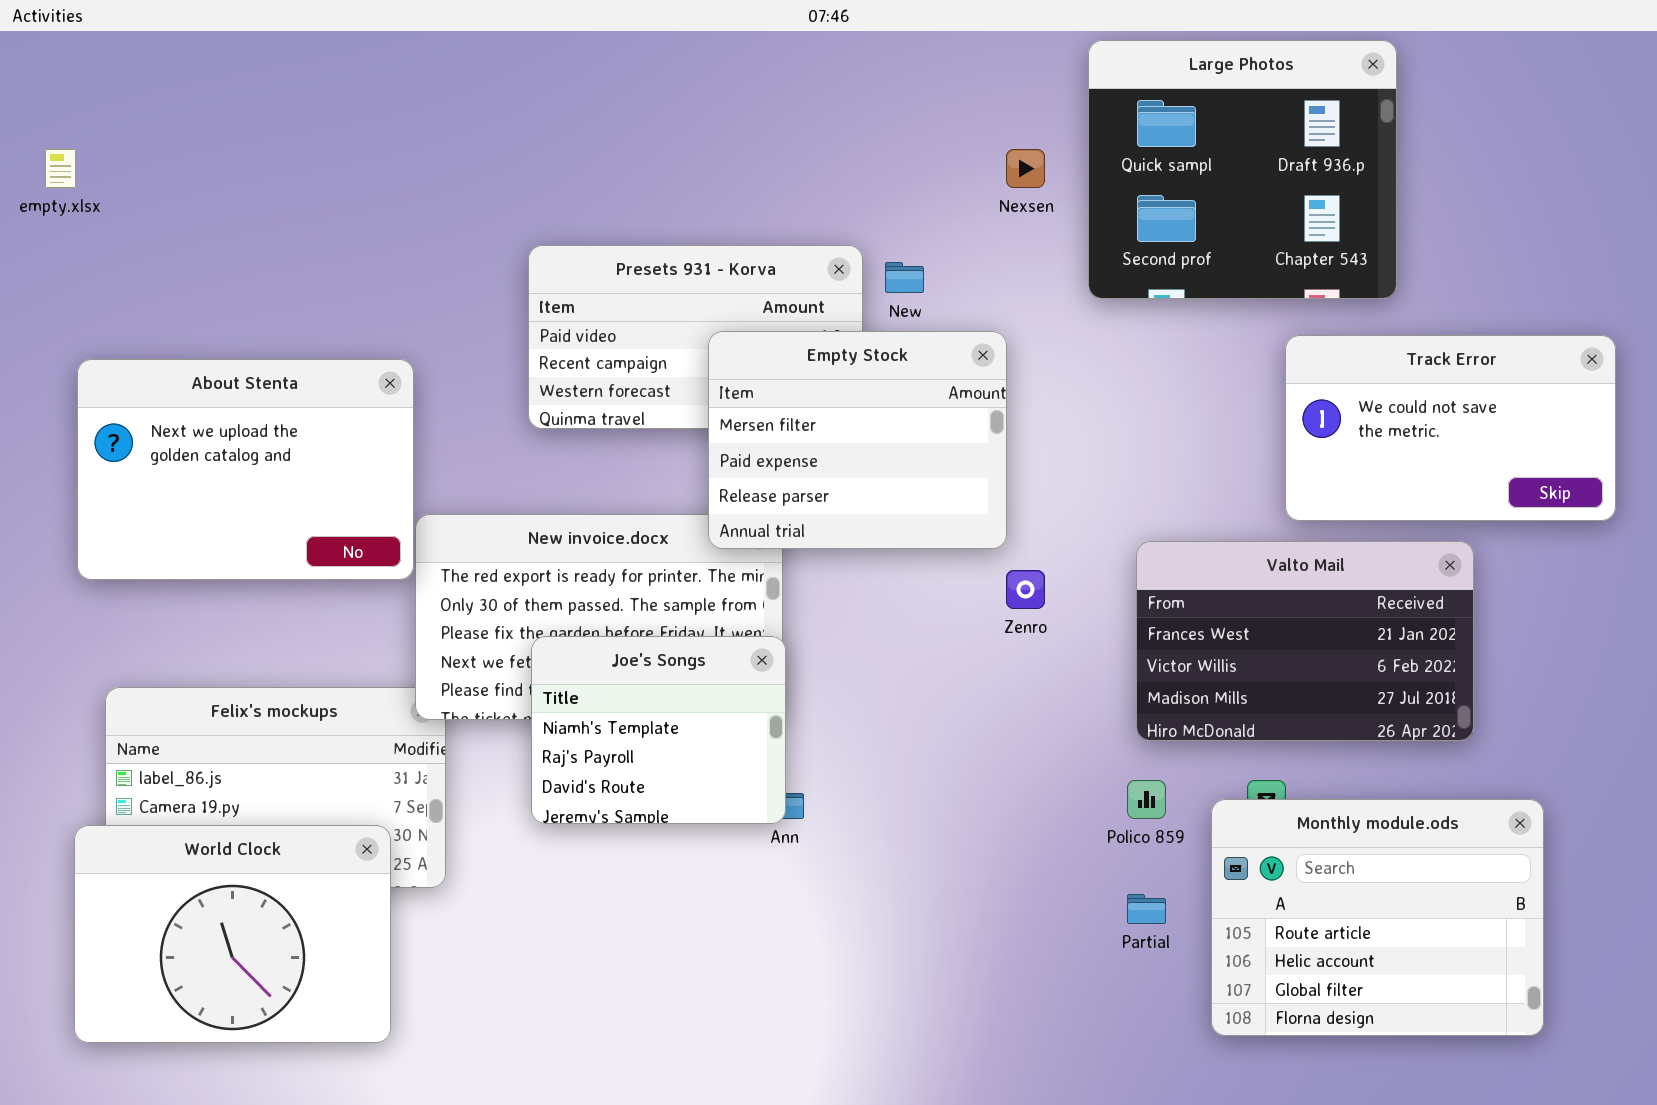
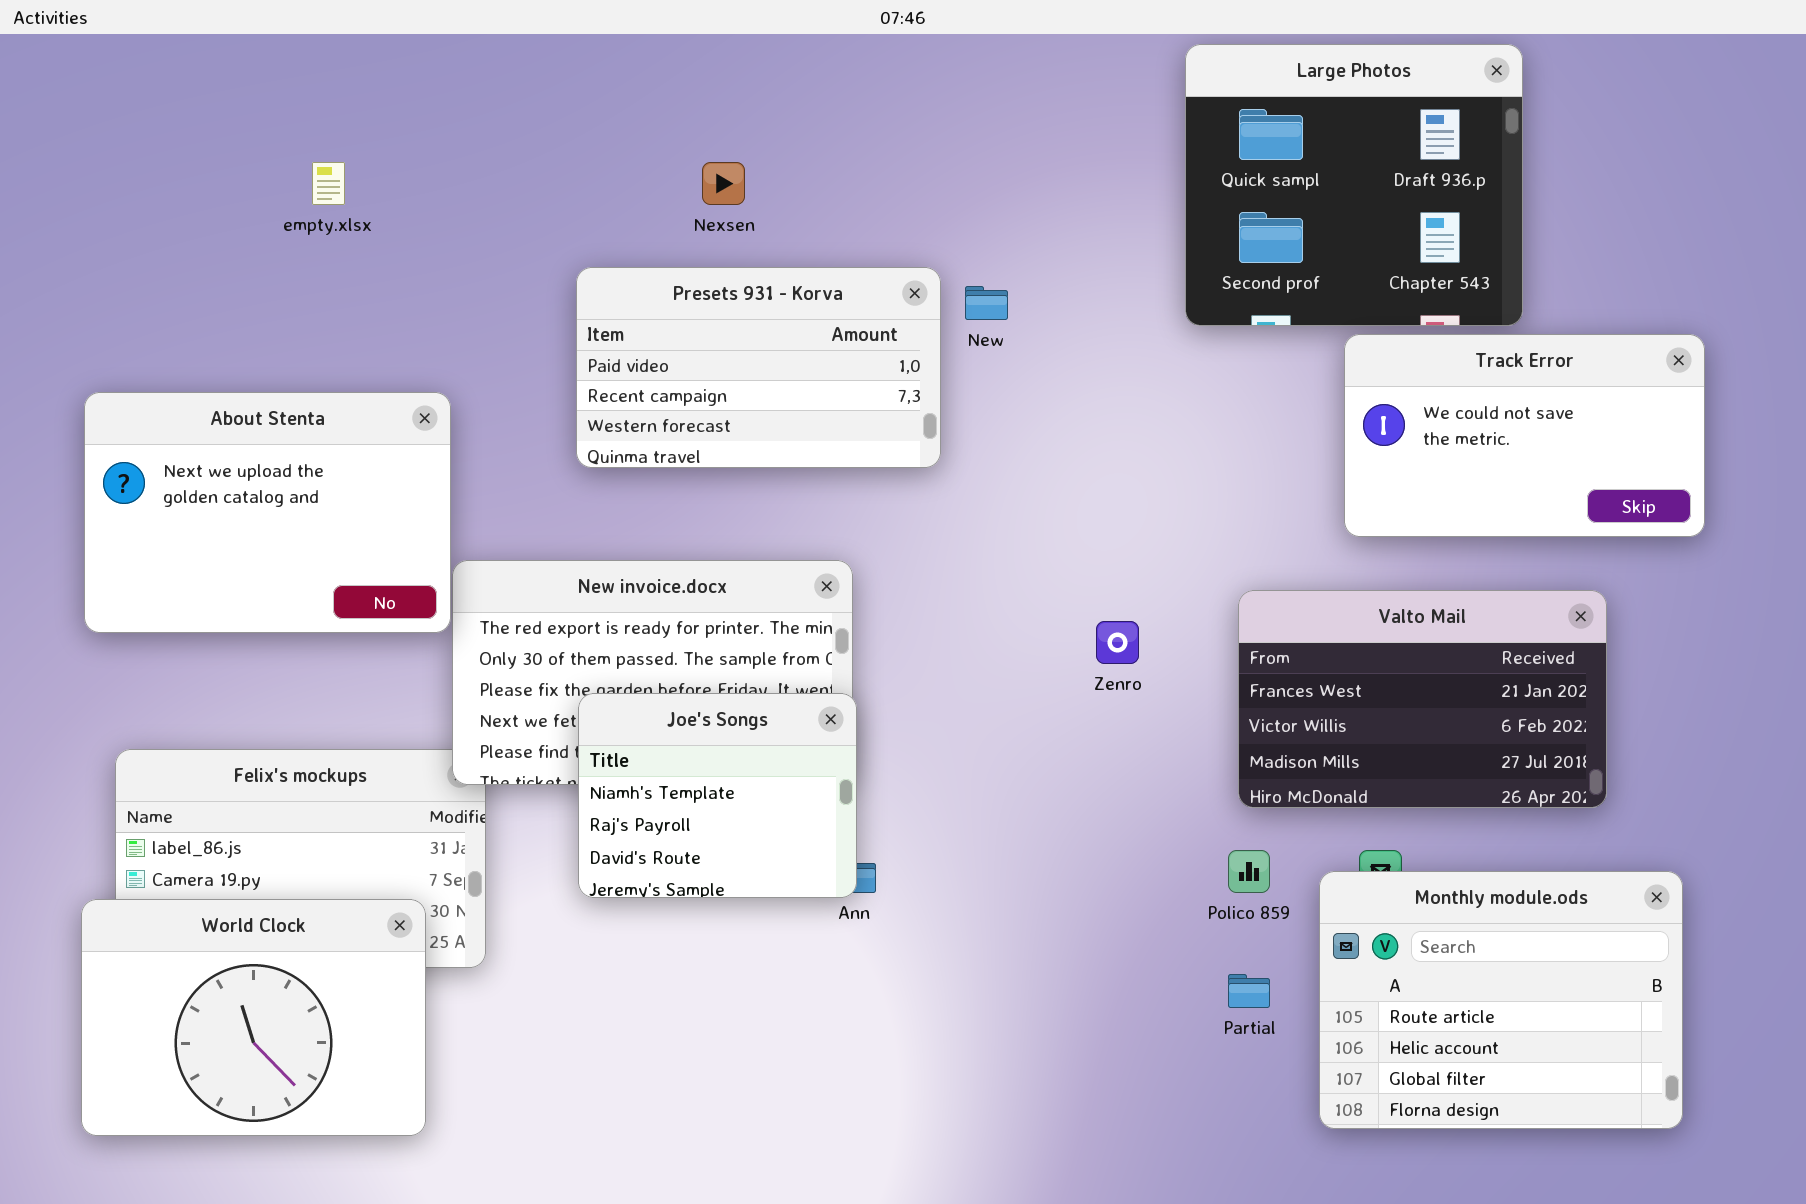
empty.xlsx: [45,149,76,188] -> [312,162,345,205], moved
Nexsen: [1006,149,1045,188] -> [702,162,745,205], moved
Empty Stock: [708,331,1007,549] -> none, closed
Track Error: [1285,335,1616,521] -> [1344,334,1705,537], moved

